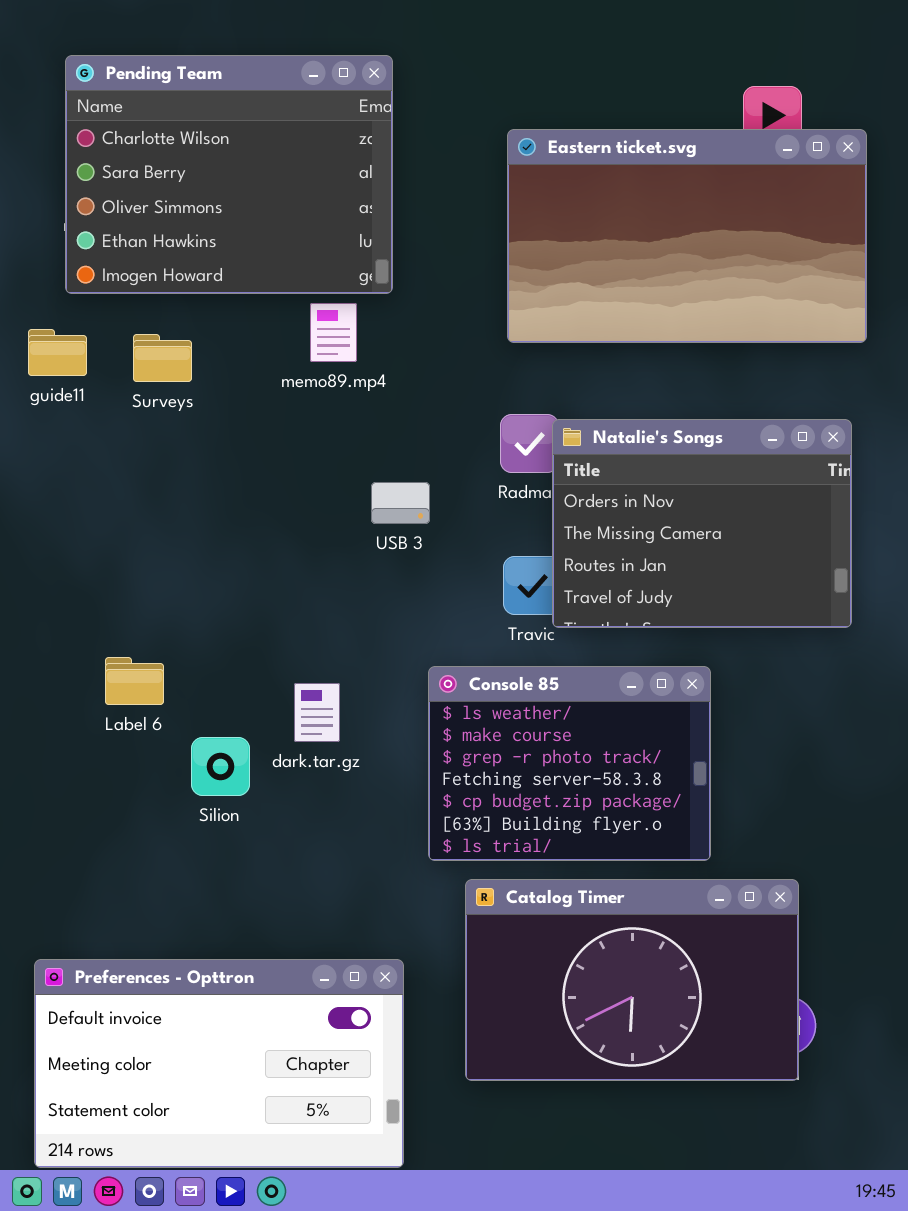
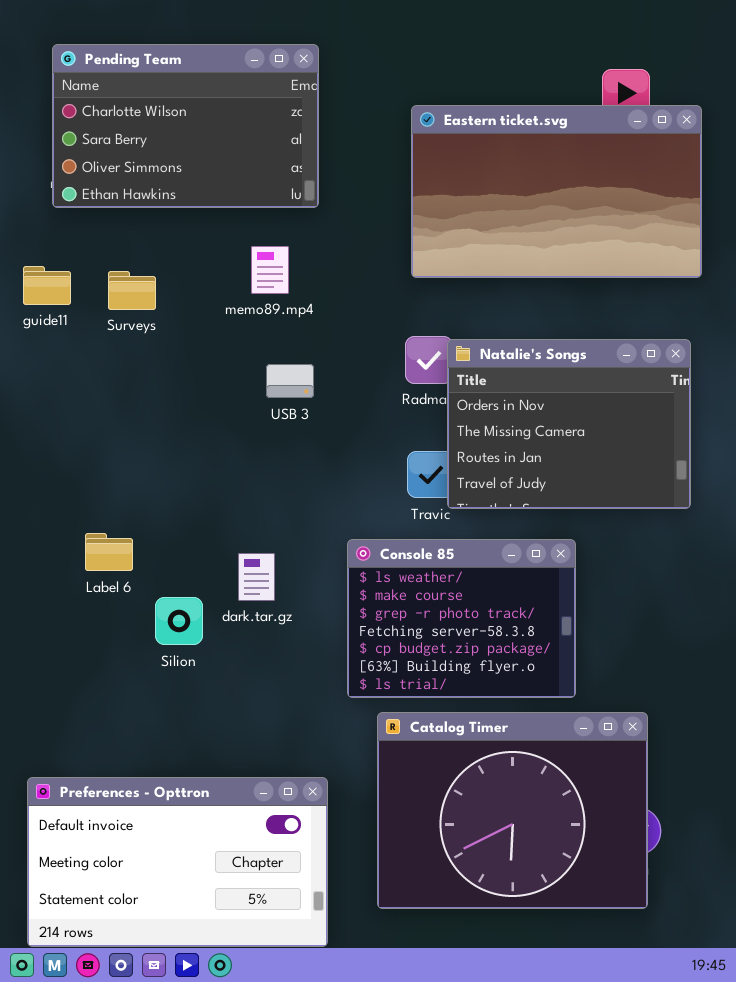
Pending Team: [65,55,393,294] -> [52,44,319,208], resized
USB 3: [371,482,430,524] -> [266,364,314,398], moved
Catalog Timer: [465,879,799,1081] -> [377,712,648,909], resized

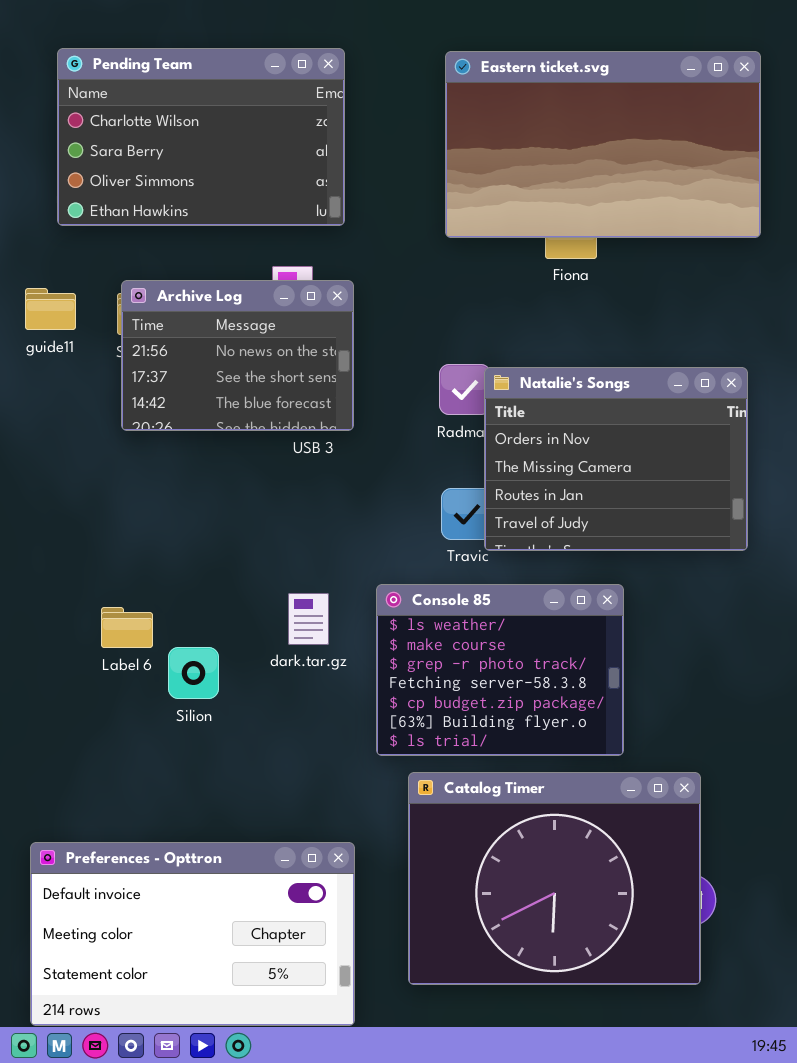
Eastern ticket.svg: [411,105,702,278] -> [445,51,761,238], moved
Archive Log: none -> [121,280,354,431], opened
Label 6: [85,533,133,571] -> [101,607,153,648], moved
dark.tar.gz: [238,553,275,601] -> [288,593,329,645], moved

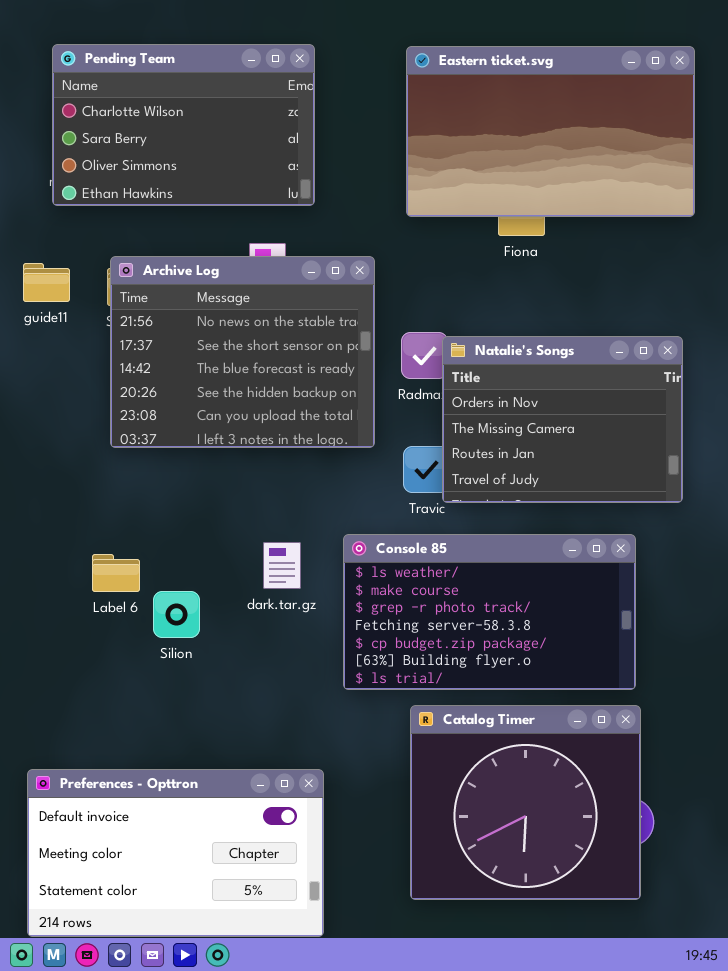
Archive Log: [121,280,354,431] -> [110,256,375,448], resized
Console 85: [376,584,624,756] -> [343,534,636,690], resized
Catalog Timer: [408,772,701,985] -> [410,705,641,900], resized

